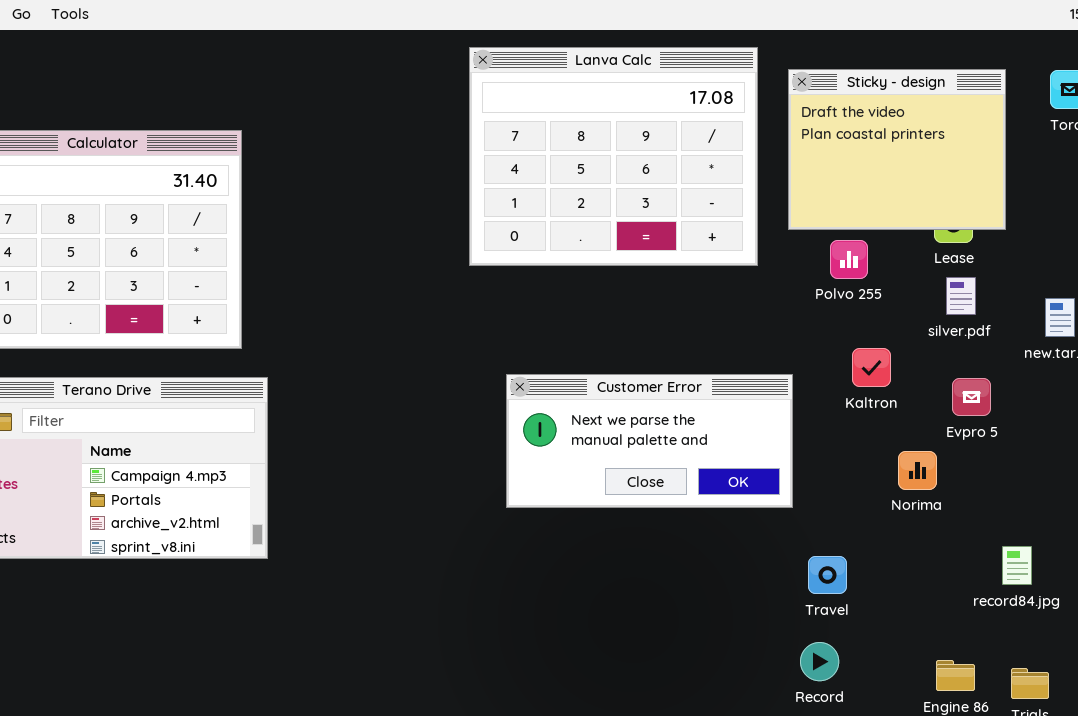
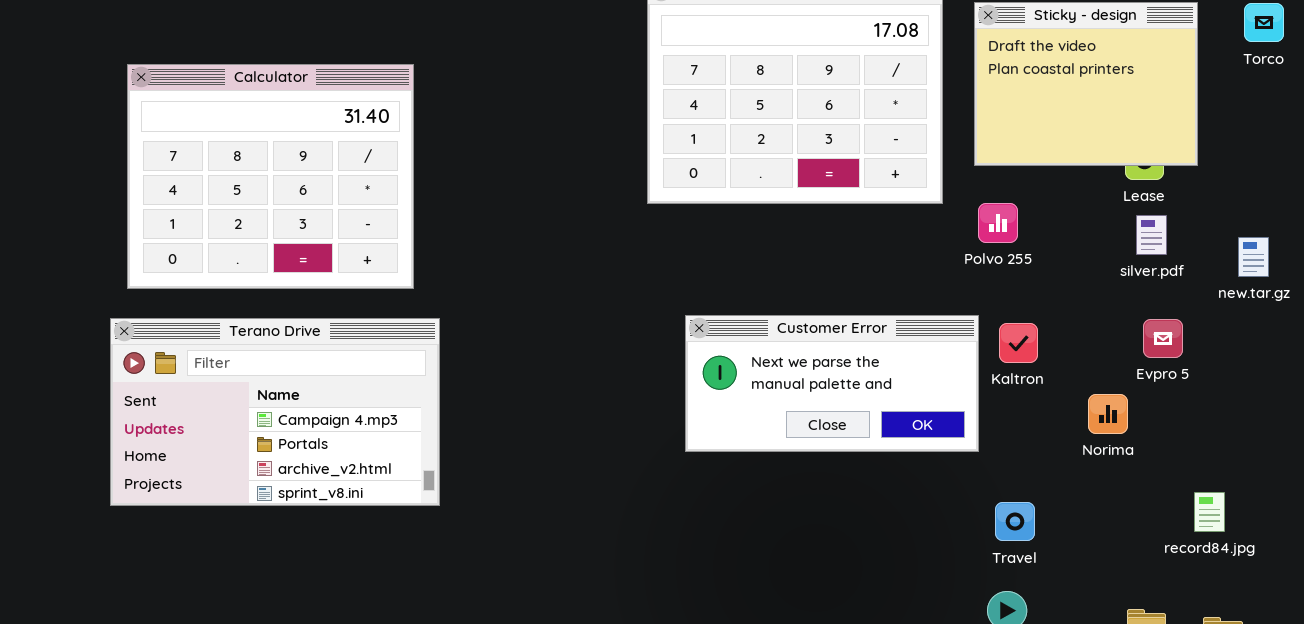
Polvo 255: [830,240,868,279] -> [978,203,1018,243], moved
Kaltron: [852,348,891,387] -> [999,323,1038,363], moved

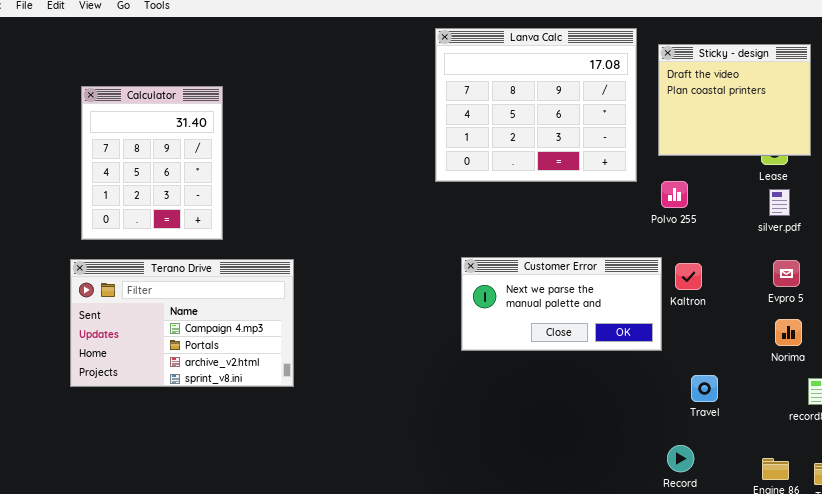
Calculator: [127,64,414,289] -> [81,86,223,240], resized
Norima: [1088,394,1128,434] -> [775,319,802,346], moved
Travel: [995,502,1035,541] -> [691,375,718,402], moved

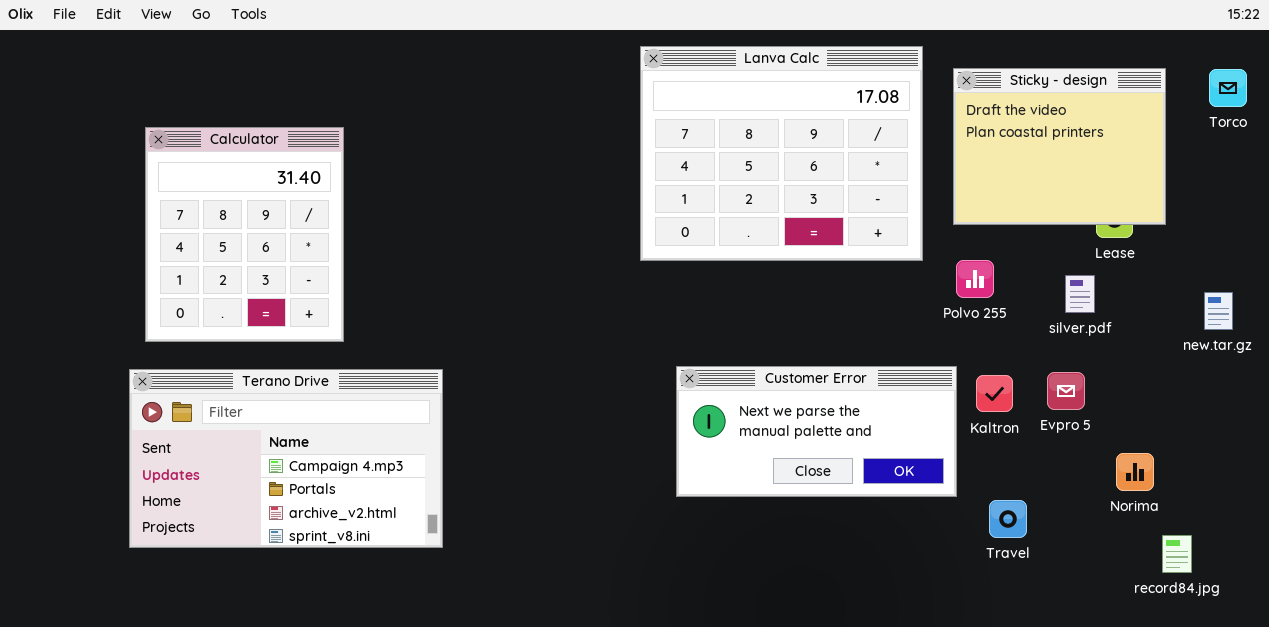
silver.pdf: [769,189,790,216] -> [1065,275,1095,313], moved
Evpro 5: [773,260,800,287] -> [1047,372,1085,410], moved
Travel: [691,375,718,402] -> [989,500,1027,538], moved

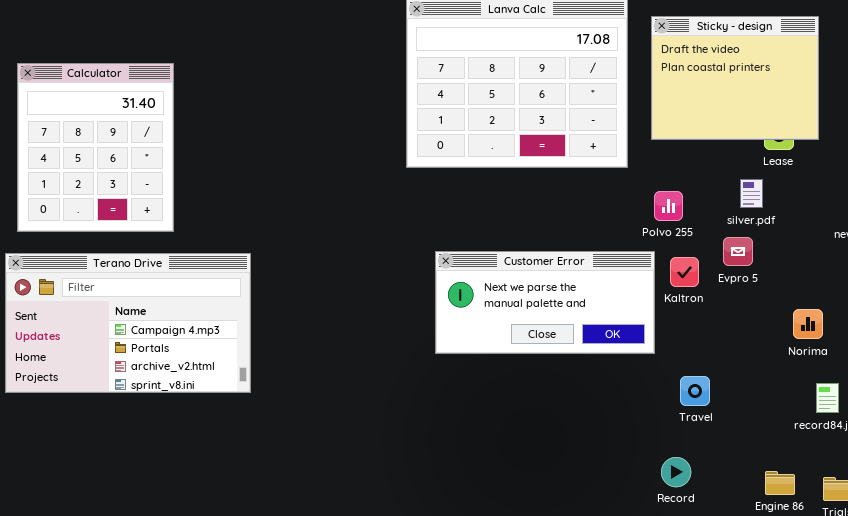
Polvo 255: [956,260,994,298] -> [654,191,683,221], moved
Evpro 5: [1047,372,1085,410] -> [723,237,753,266], moved
Norima: [1116,453,1154,491] -> [793,309,823,339], moved
Travel: [989,500,1027,538] -> [680,376,710,406], moved

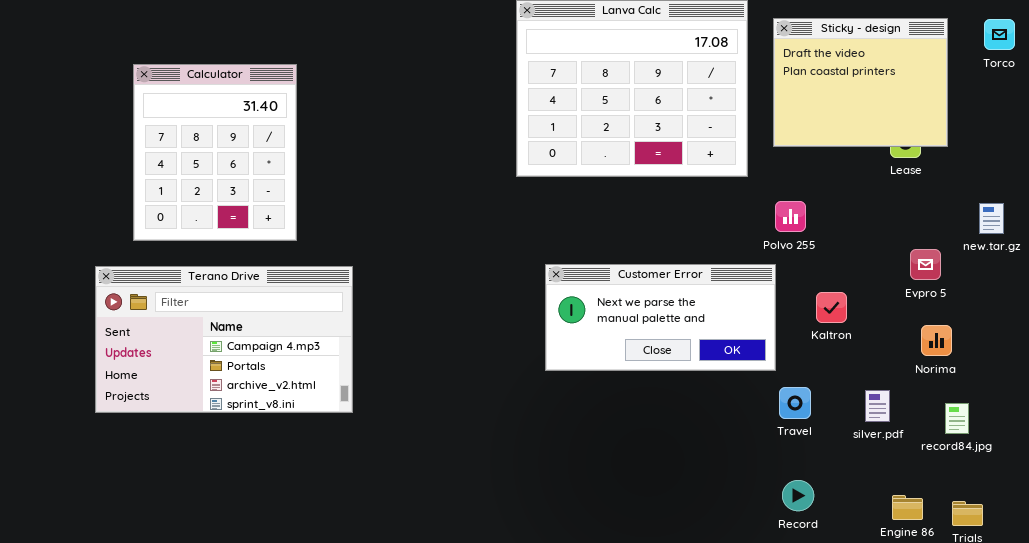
Calculator: [17,63,174,232] -> [133,64,297,241], moved
silver.pdf: [740,179,763,208] -> [865,390,890,422], moved
Evpro 5: [723,237,753,266] -> [910,249,941,280], moved
Kaltron: [670,257,699,287] -> [816,292,847,323], moved
Travel: [680,376,710,406] -> [779,387,811,419], moved

